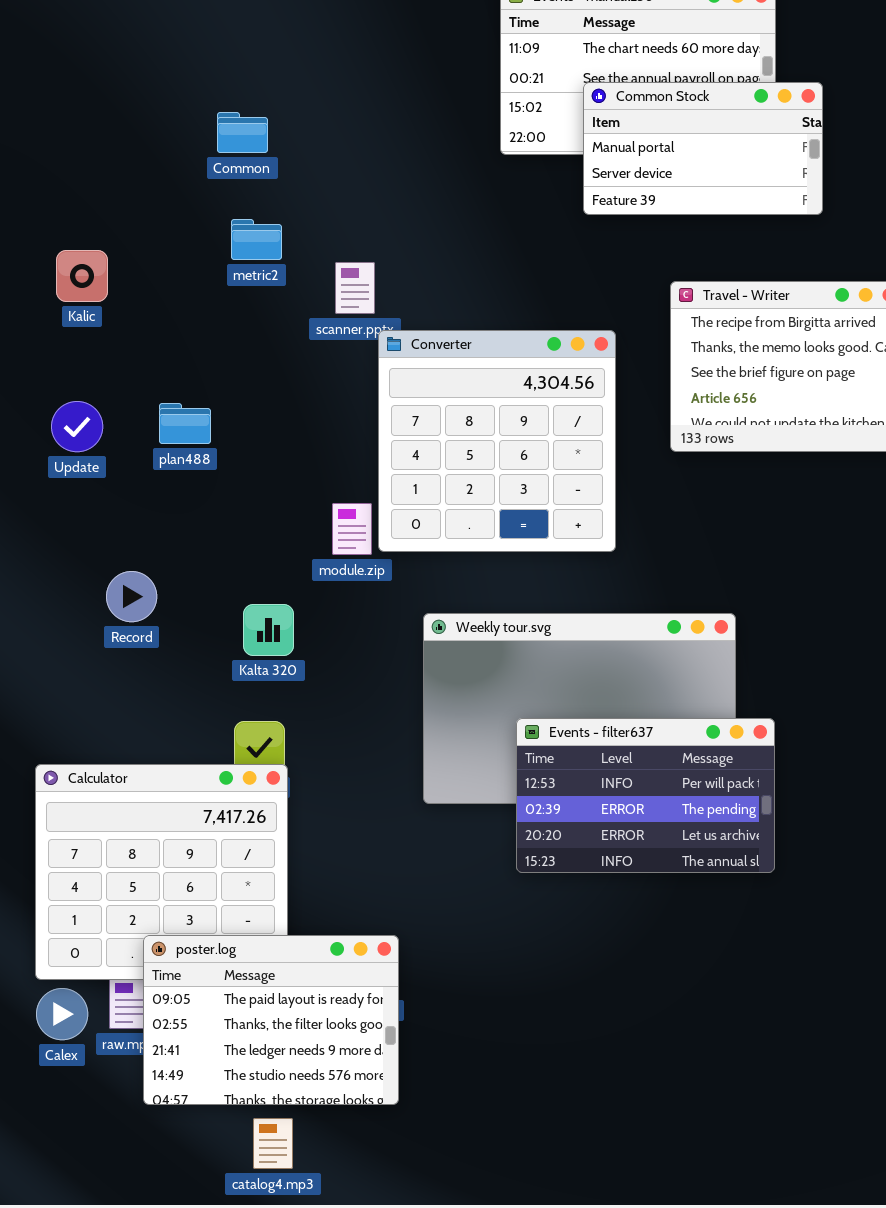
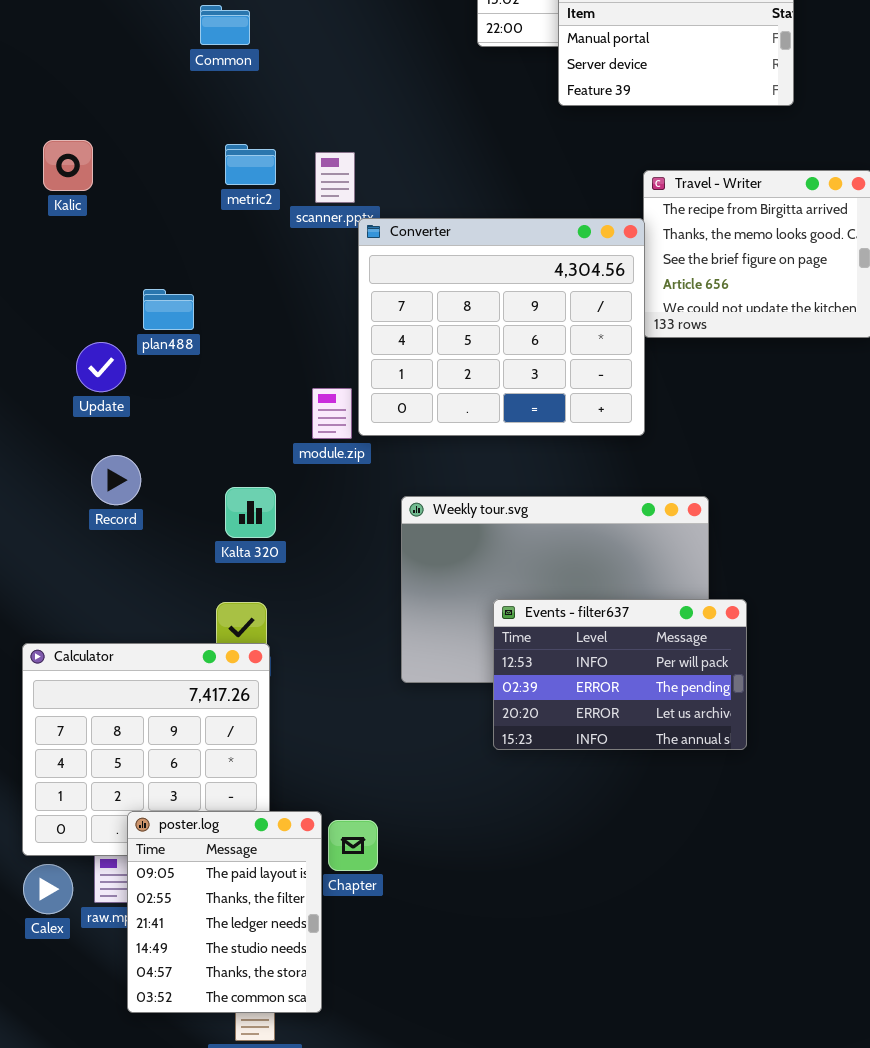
metric2: [231,219,282,260] -> [225,144,276,185], moved
Converter: [378,330,616,552] -> [358,218,645,436], resized
Update: [51,401,103,452] -> [76,342,126,392], moved
poster.log: [143,935,399,1105] -> [127,811,322,1013], resized

